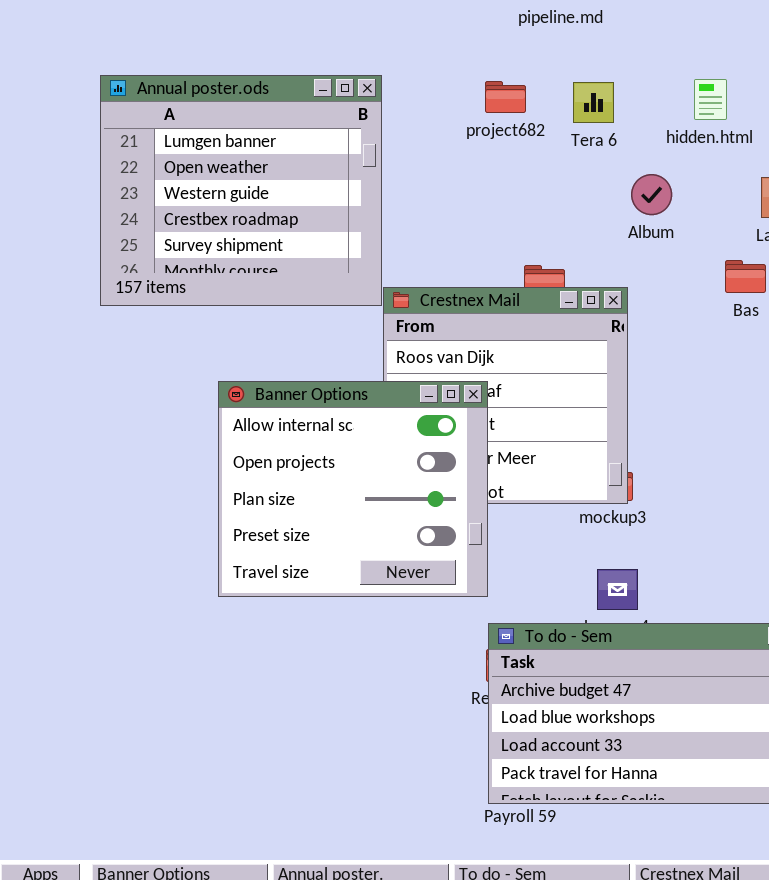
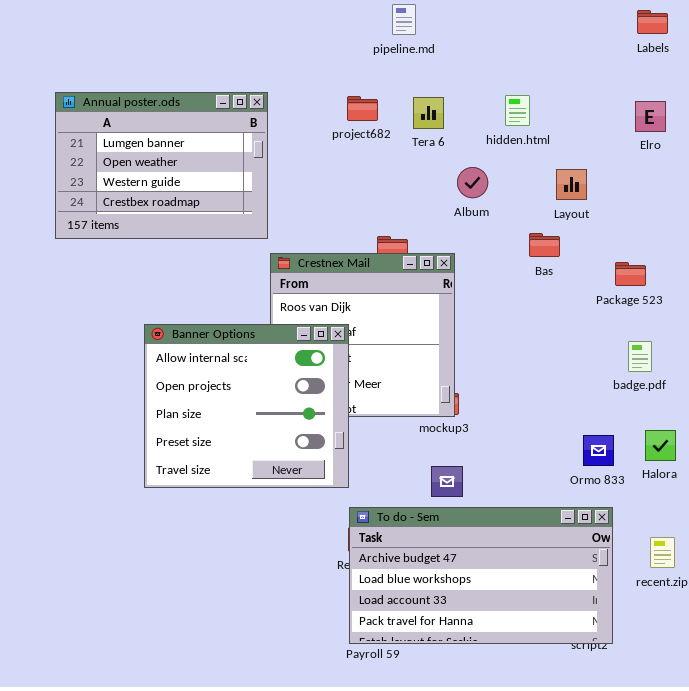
Annual poster.ods: [100,75,382,306] -> [55,92,268,239], resized

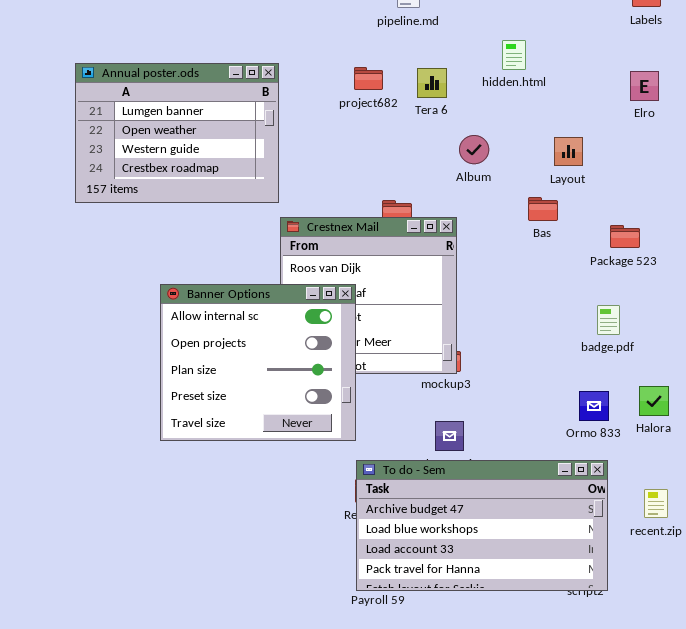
hidden.html: [505,95,530,126] -> [502,40,526,70], moved
badge.pdf: [628,341,652,372] -> [597,305,620,335], moved

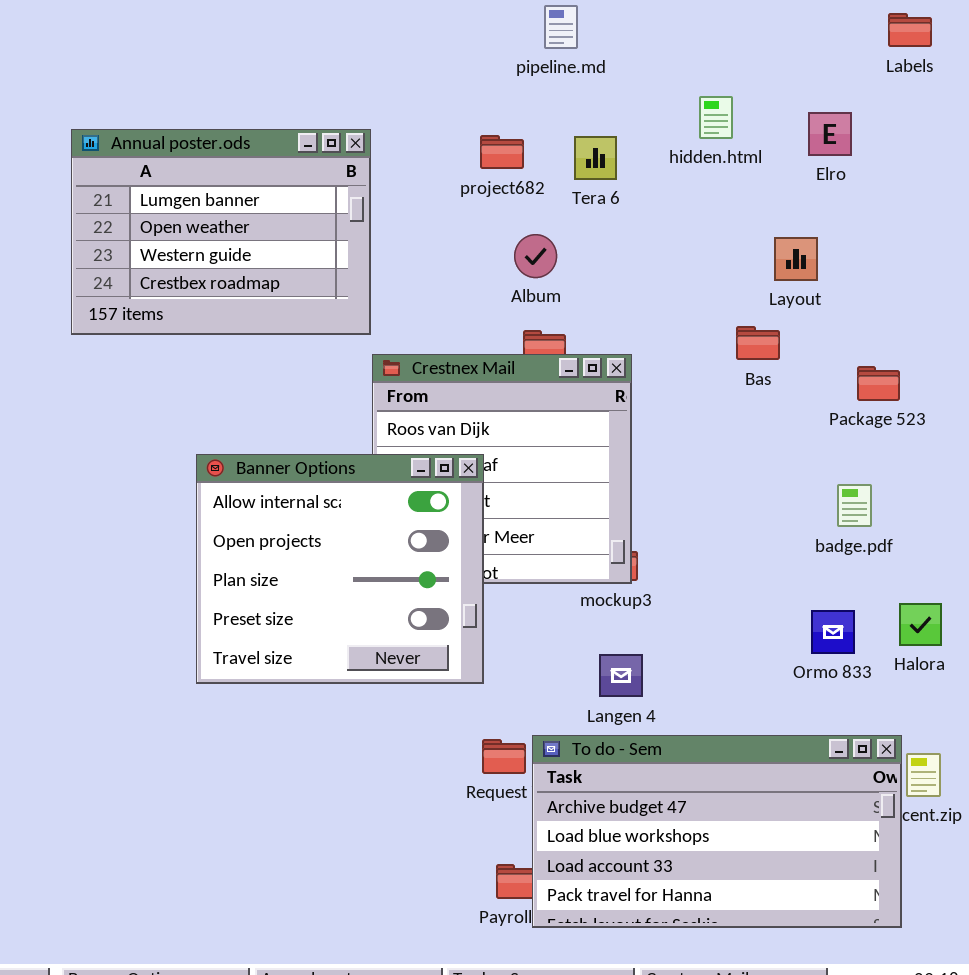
Elro: [630,71,659,101] -> [808,112,852,156], moved
Album: [459,135,489,164] -> [514,234,557,278], moved
To do - Sem: [356,460,608,591] -> [532,735,902,928], moved

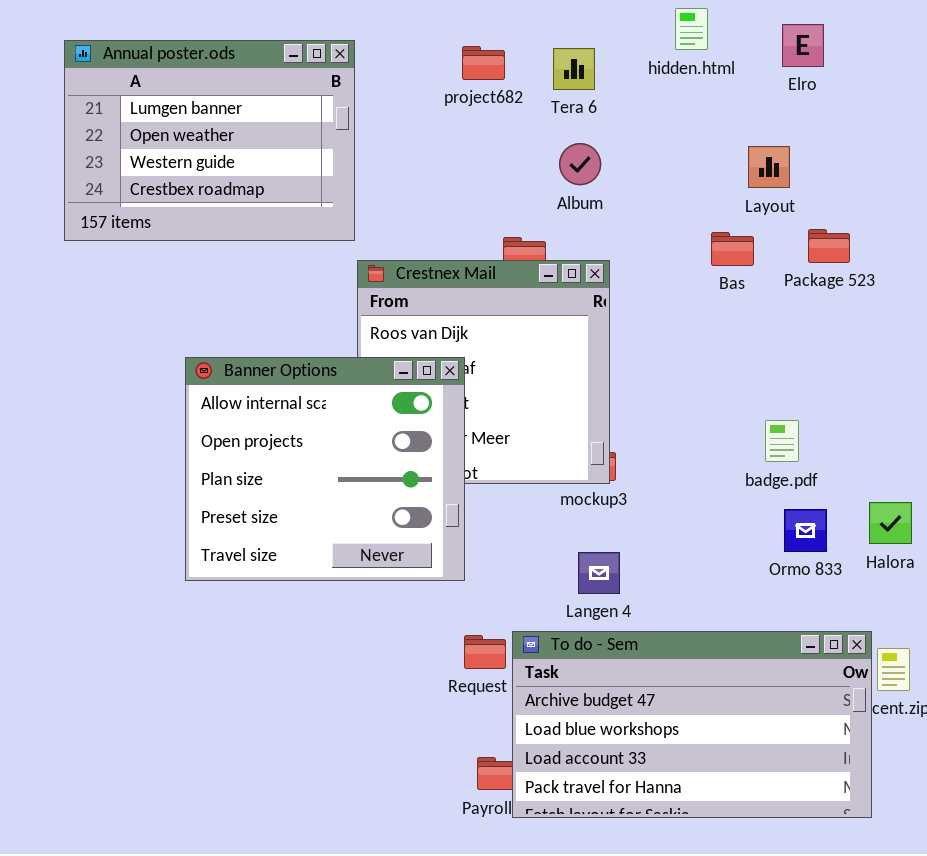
Album: [514,234,557,278] -> [559,143,601,185], moved
Package 523: [857,366,900,401] -> [808,229,850,263], moved
badge.pdf: [837,484,872,527] -> [765,420,799,462], moved

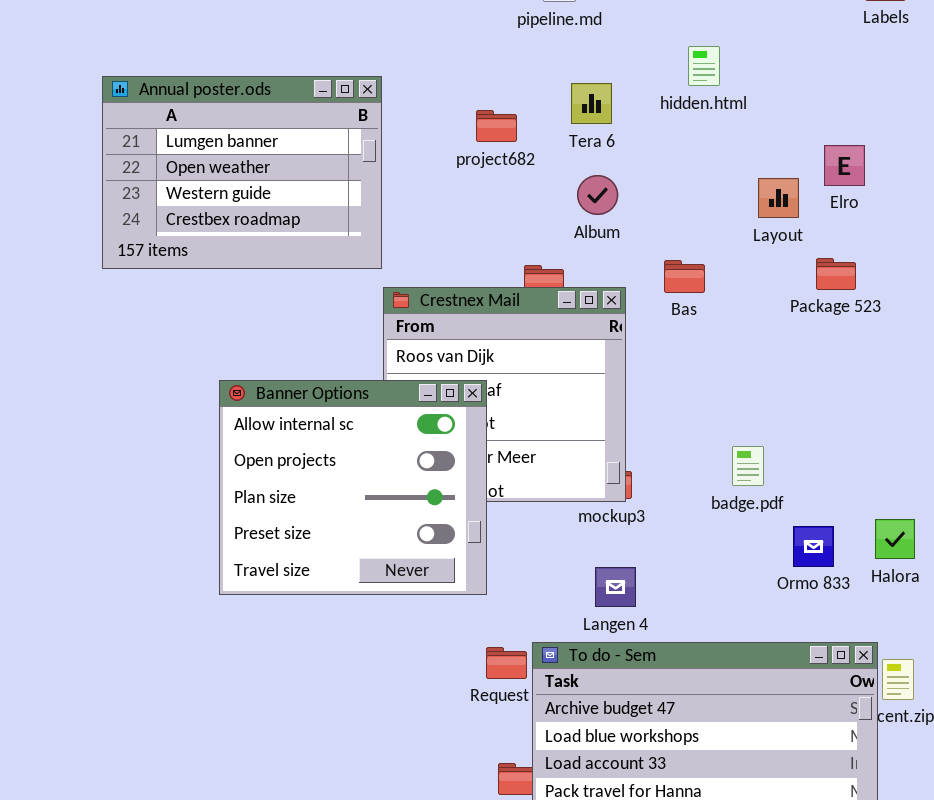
Elro: [782,24,824,67] -> [824,145,865,186], moved
project682: [462,46,505,80] -> [476,110,517,142], moved
Bas: [711,232,754,266] -> [664,260,705,293], moved
badge.pdf: [765,420,799,462] -> [732,446,764,486], moved

